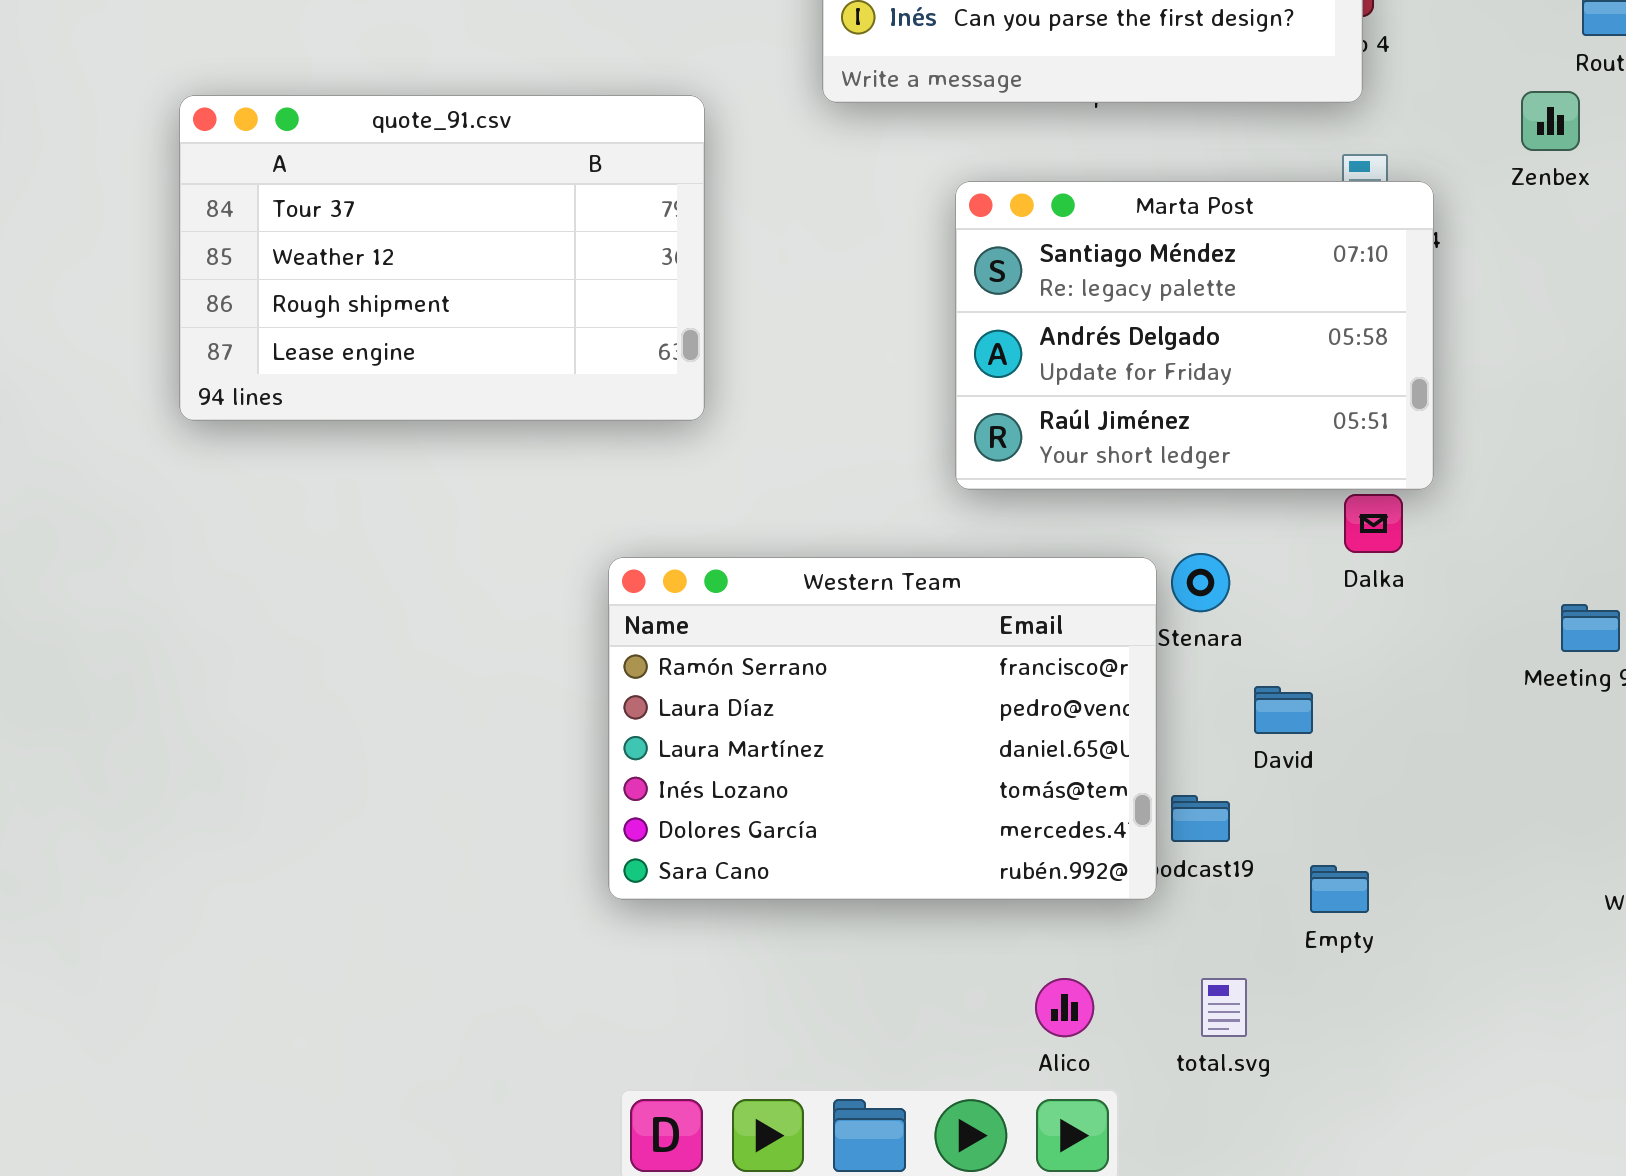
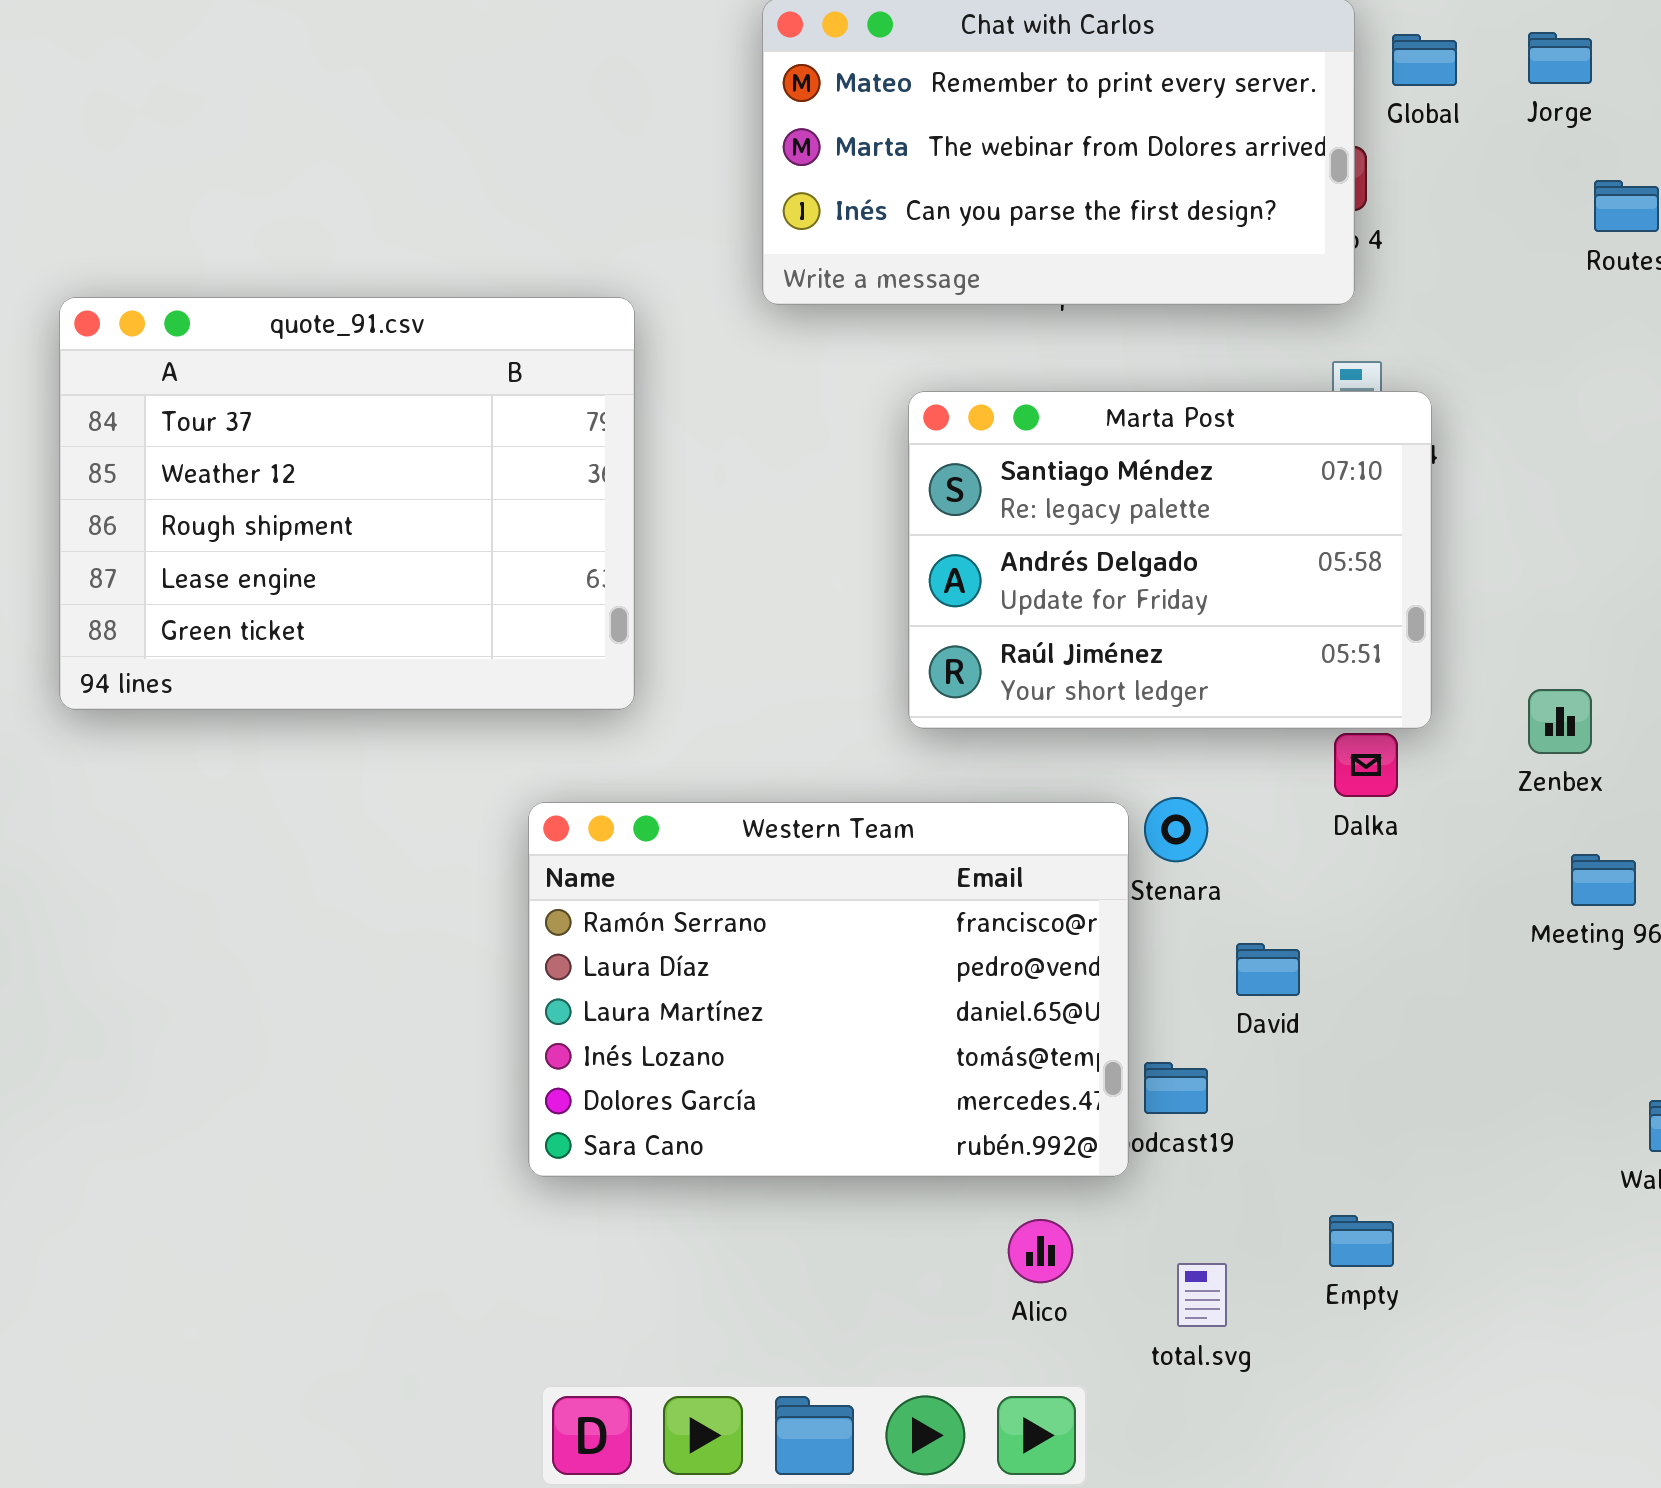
Zenbex: [1521,91,1580,151] -> [1528,689,1592,754], moved
quote_91.csv: [179,95,705,421] -> [59,297,635,710], resized
Empty: [1310,865,1369,913] -> [1329,1215,1394,1267], moved
Alico: [1035,978,1094,1037] -> [1008,1219,1073,1283], moved

